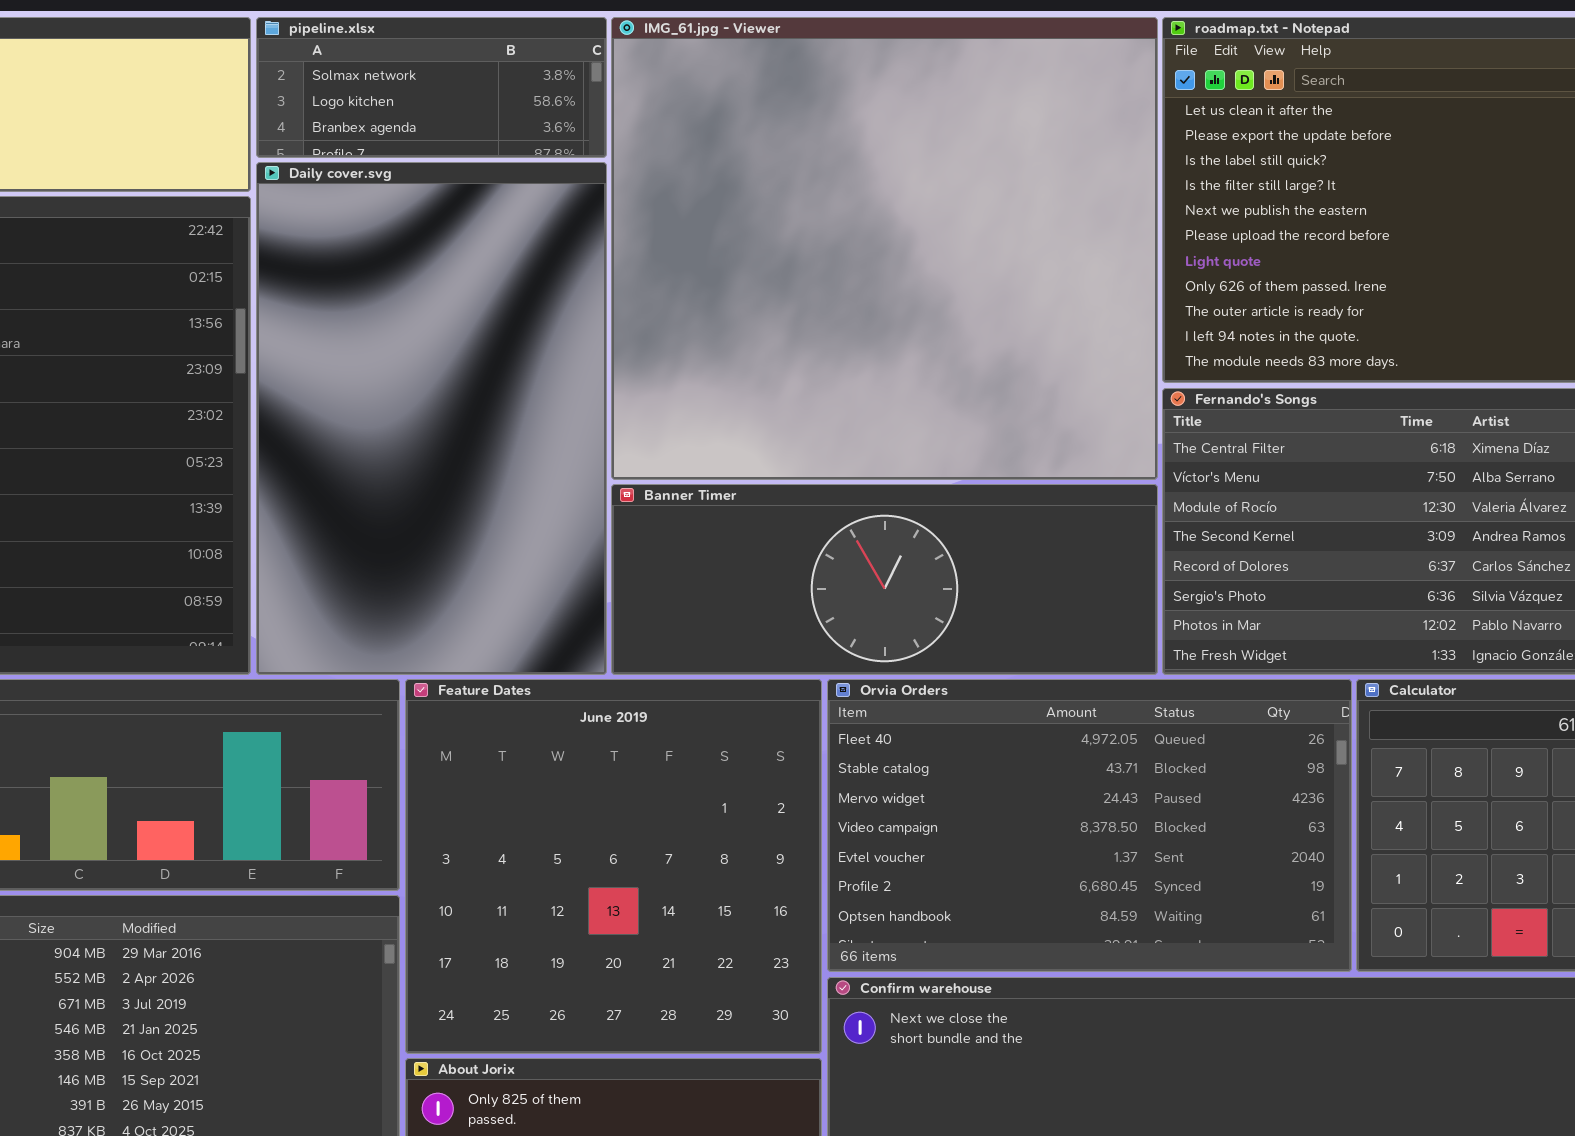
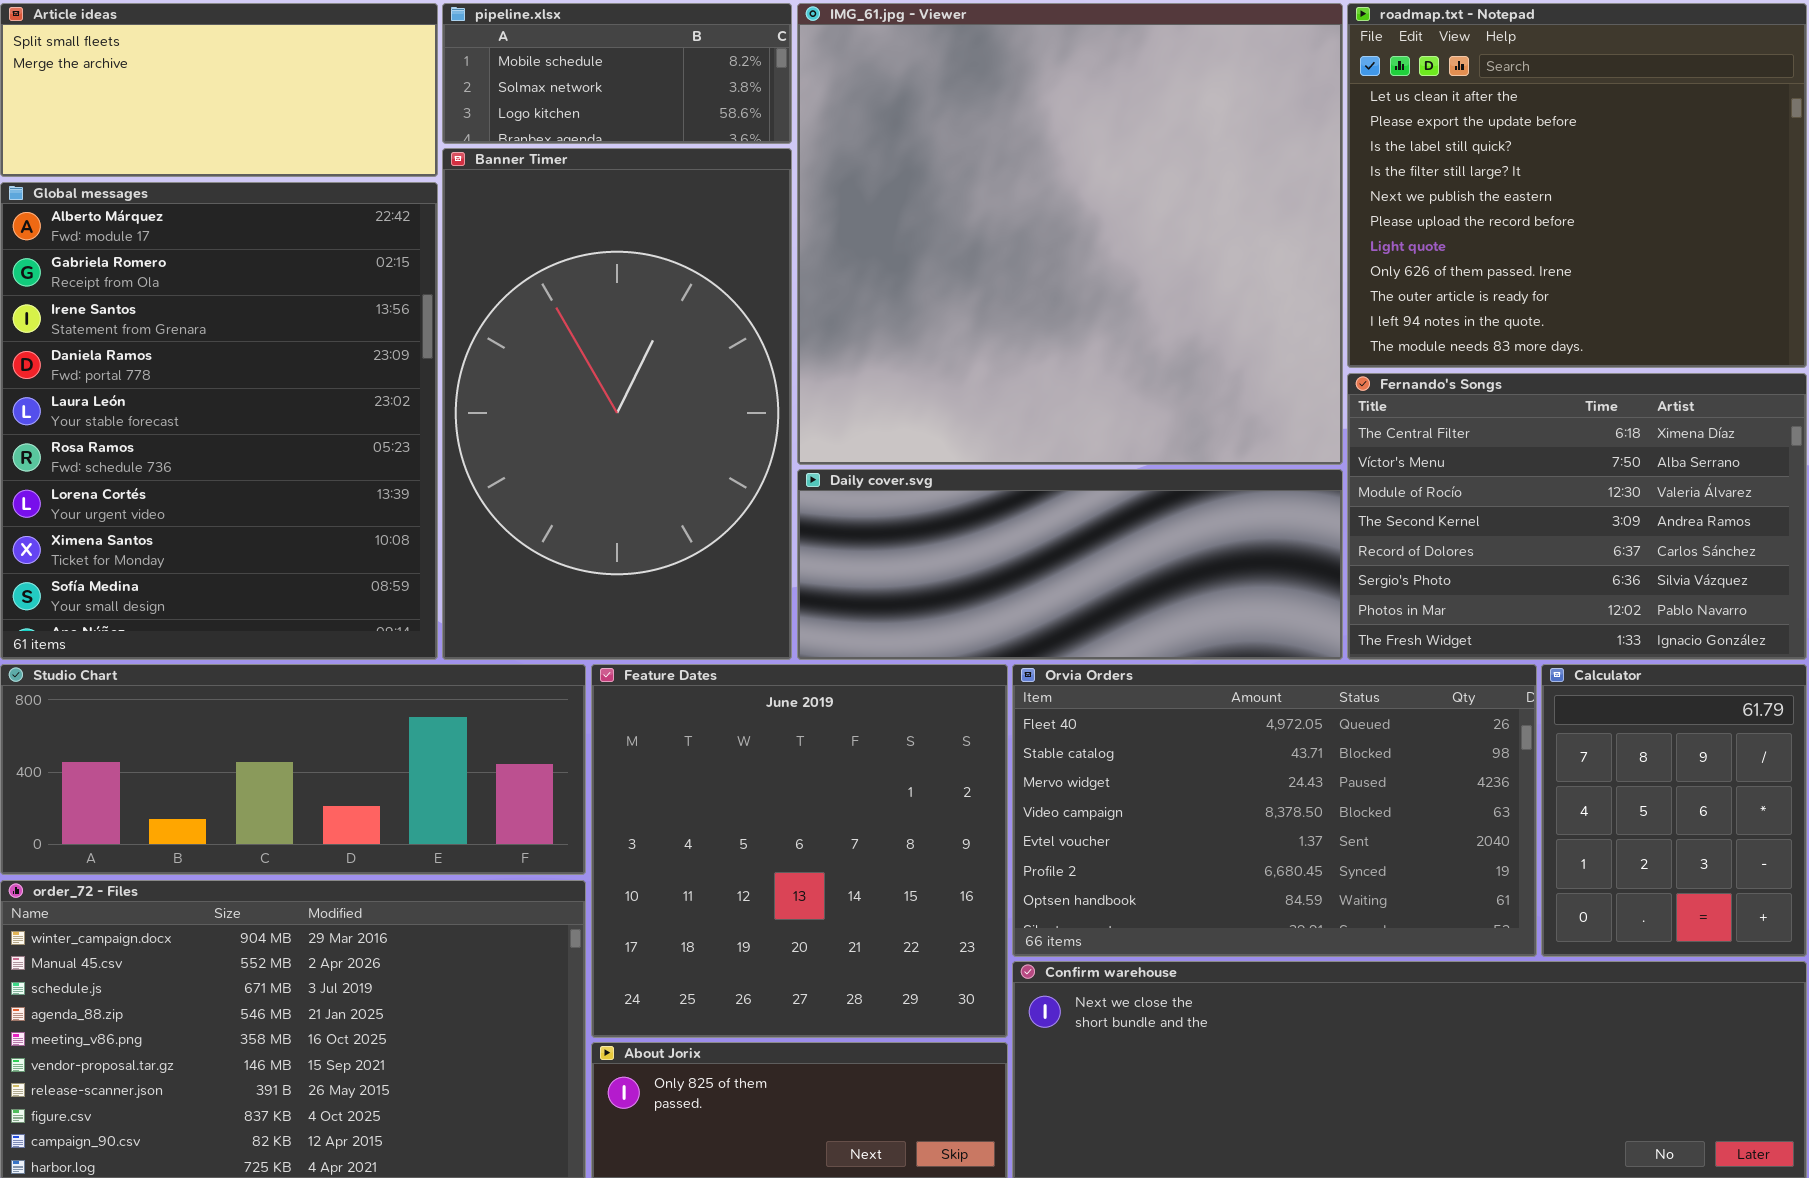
pipeline.xlsx: [256,17,607,158] -> [442,3,792,144], scrolled up 1 row
Daily cover.svg: [256,162,607,675] -> [797,469,1343,660], moved, resized
Banner Timer: [611,484,1158,675] -> [442,148,792,660], moved, resized

